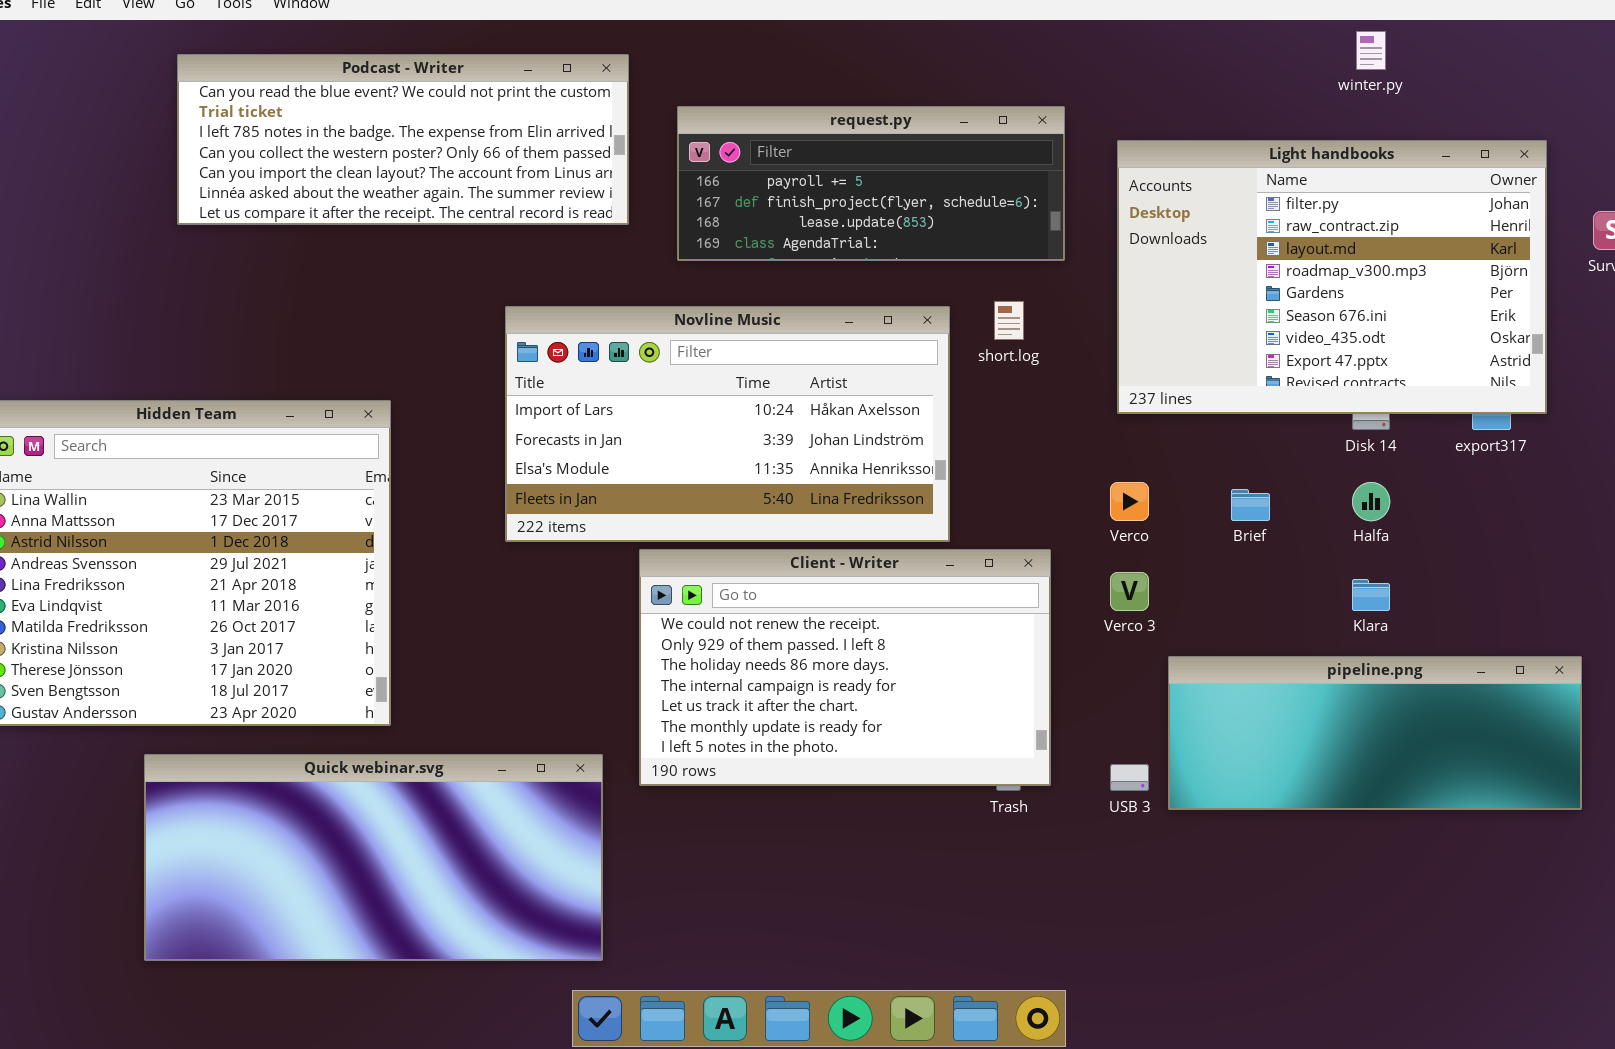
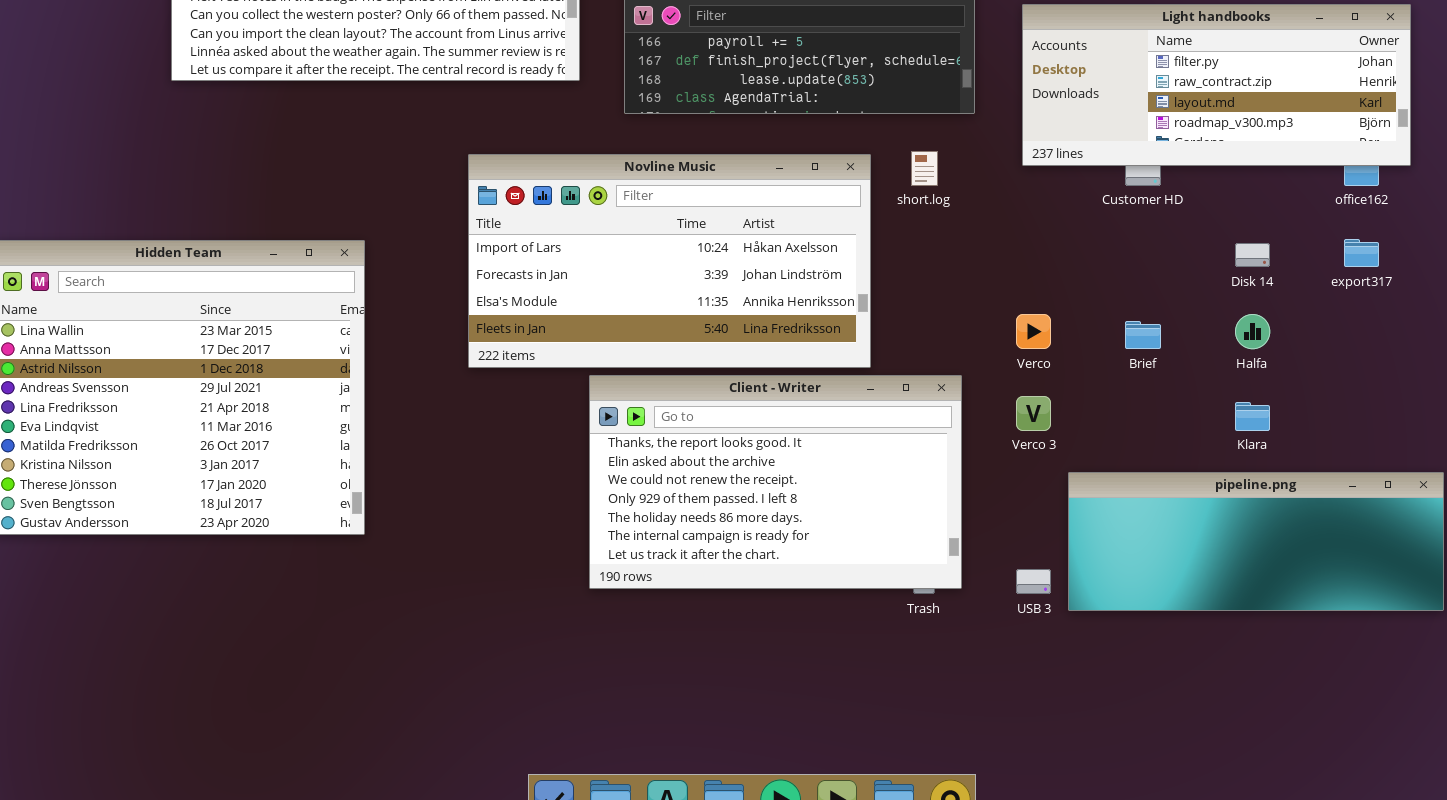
Light handbooks: [1117,140,1547,414] -> [1022,4,1411,166], resized
Client - Writer: [639,549,1051,786] -> [589,375,962,589], scrolled up 2 rows
Quick webinar.svg: [144,754,603,961] -> none, closed

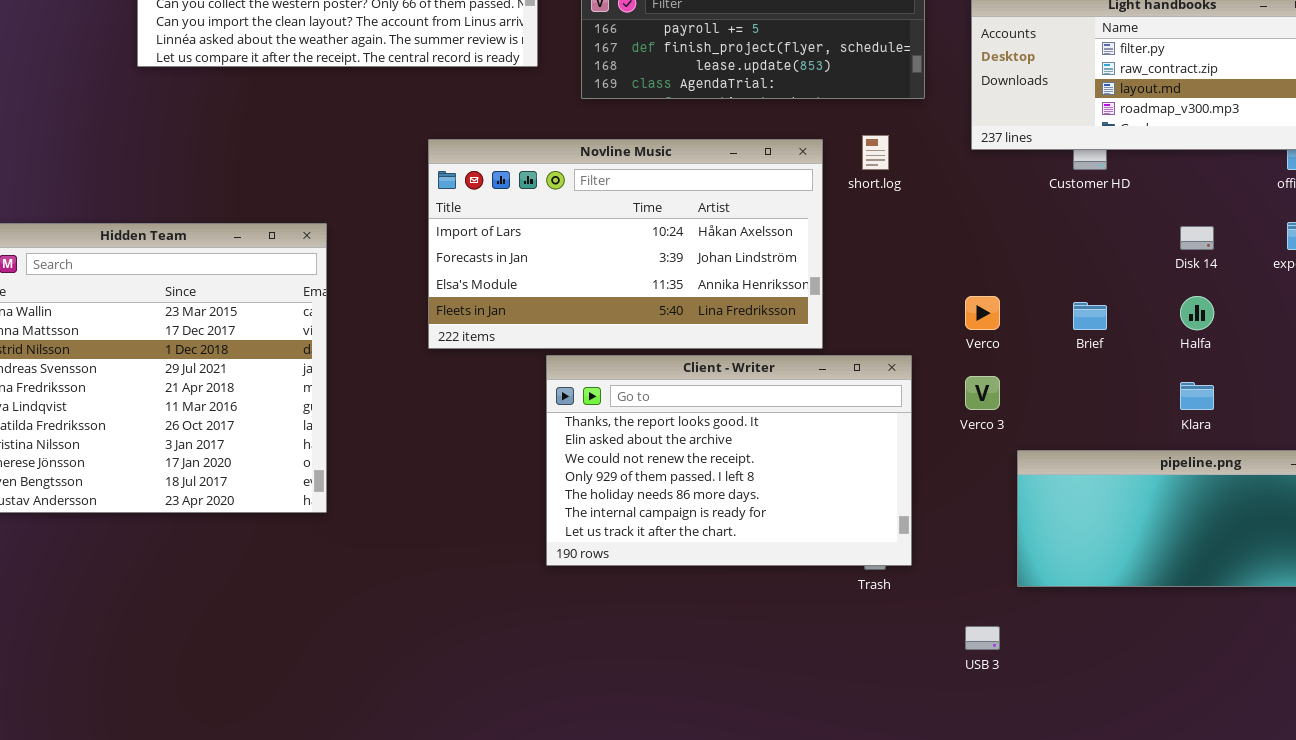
USB 3: [1016,569,1051,594] -> [965,626,1000,650], moved

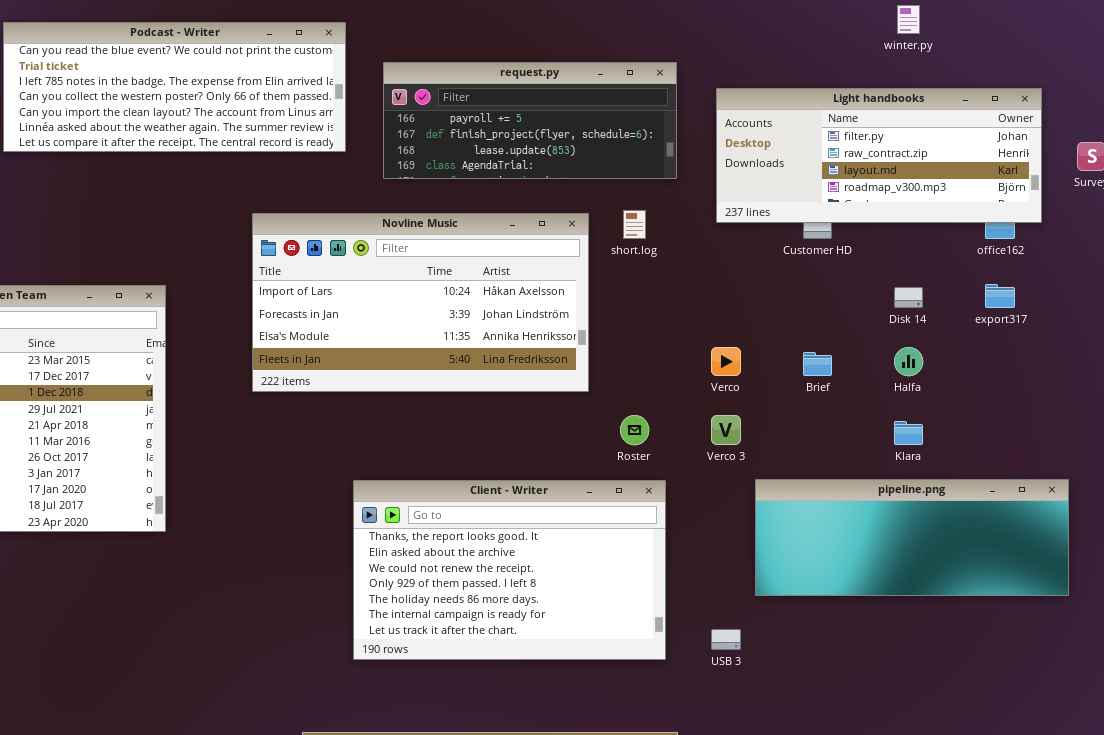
Client - Writer: [546,355,912,566] -> [353,480,666,660], moved

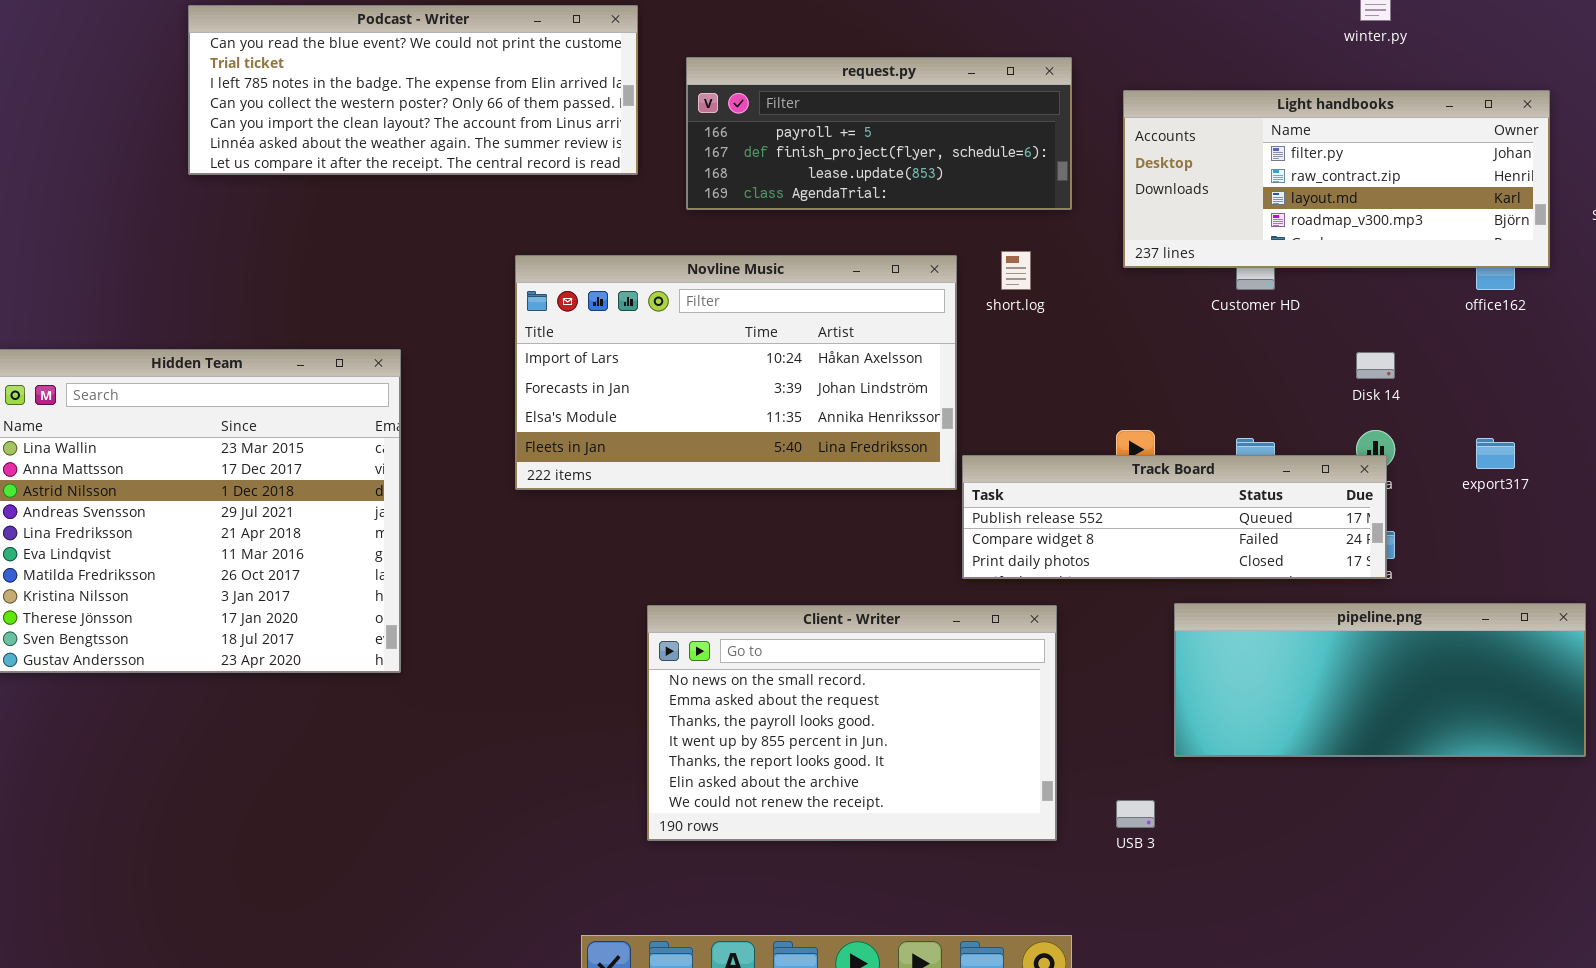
export317: [985,284,1015,308] -> [1476,438,1515,469], moved
Track Board: none -> [962,455,1387,579], opened
Client - Writer: [353,480,666,660] -> [647,605,1057,841], scrolled up 4 rows

